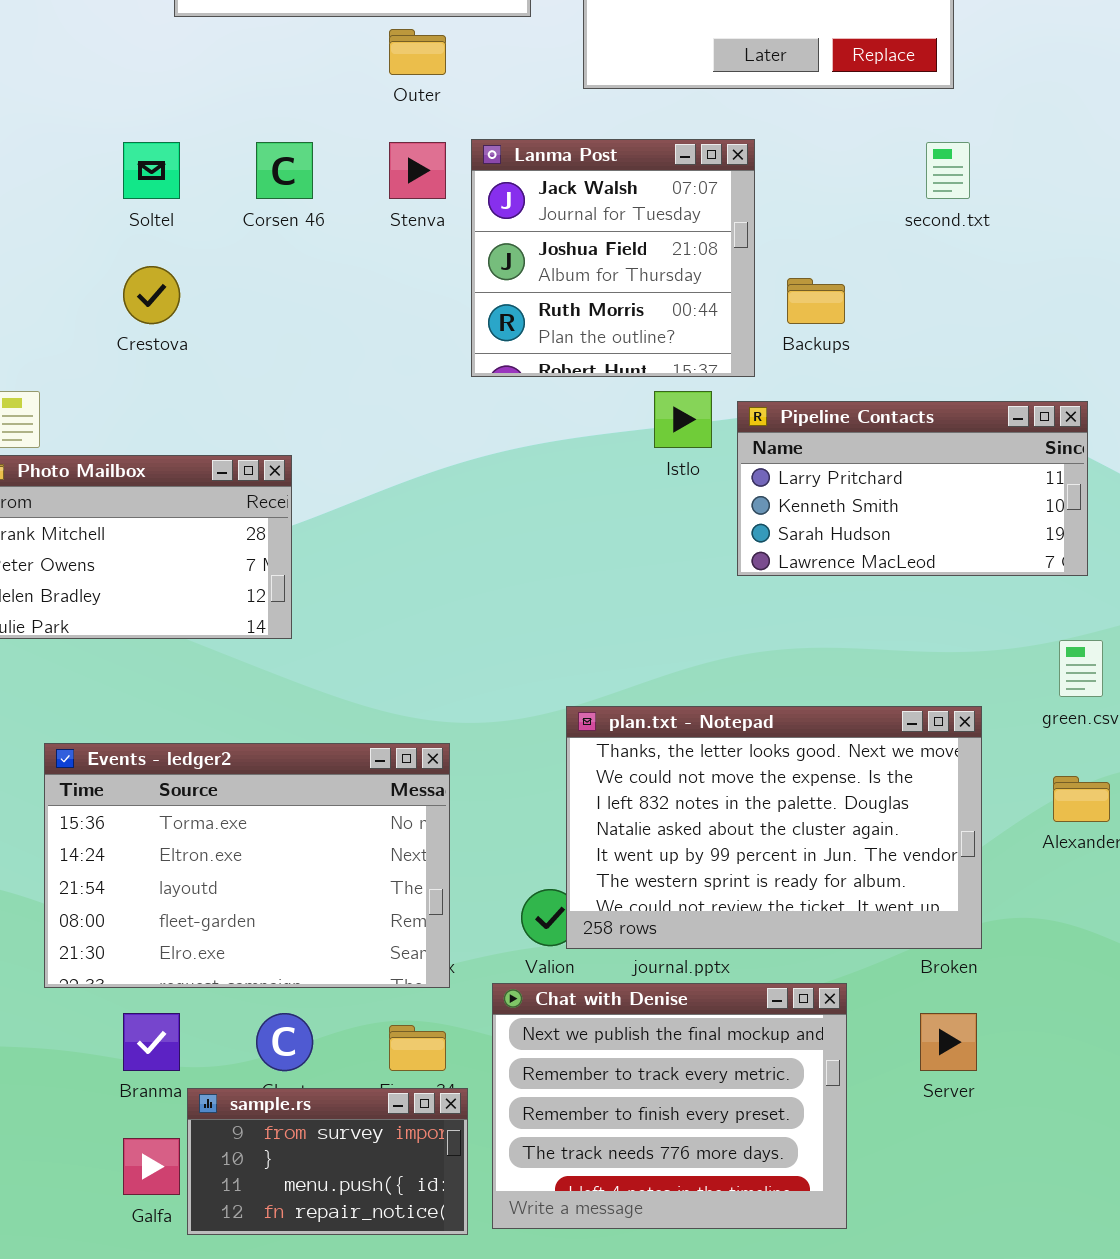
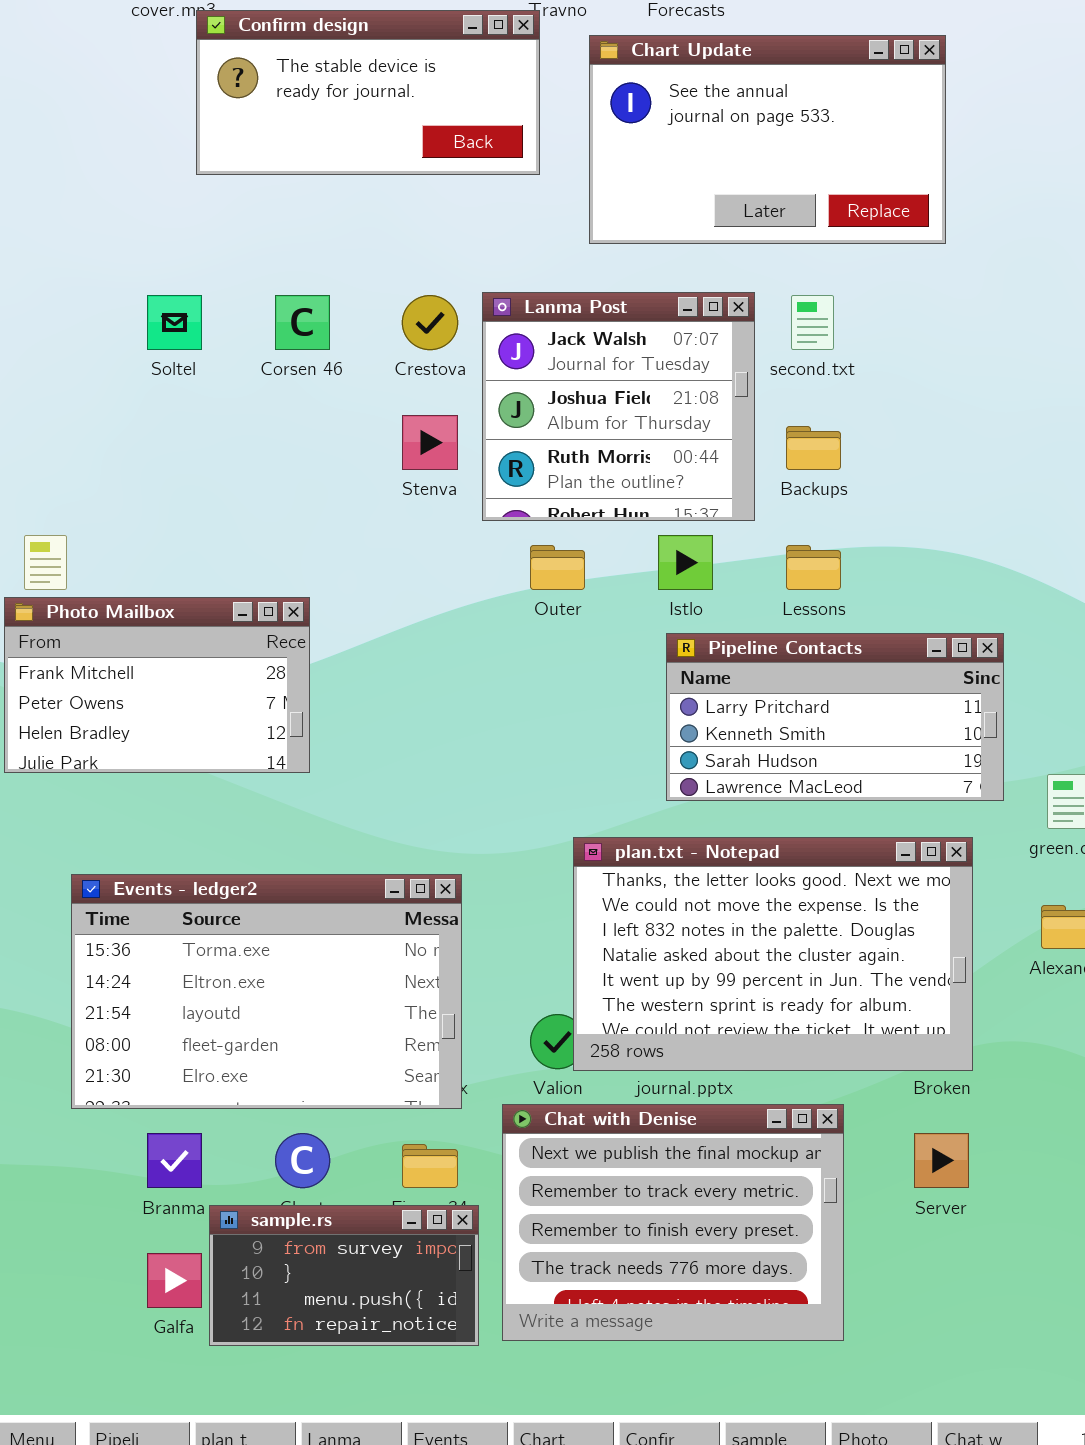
Outer: [389,29,446,75] -> [530,545,585,590], moved
Stenva: [389,142,446,199] -> [402,415,458,470], moved
second.txt: [926,142,970,199] -> [791,295,834,350], moved
Crestova: [123,266,180,324] -> [402,295,458,350], moved
Pipeline Contacts: [737,401,1088,576] -> [666,633,1004,801], moved

